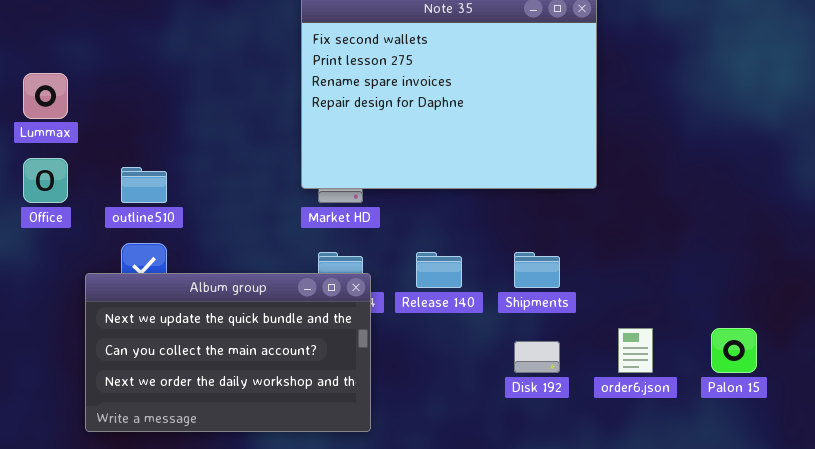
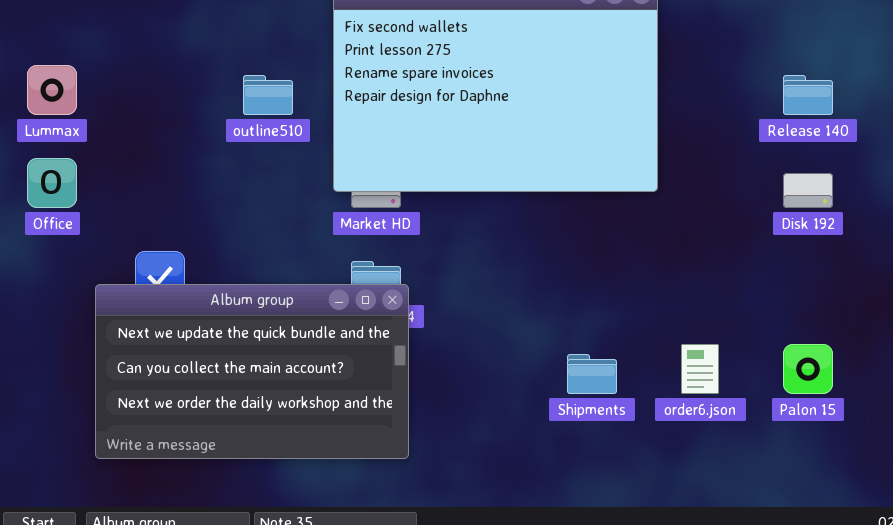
outline510: [121,167,167,203] -> [243,75,293,115], moved
Release 140: [416,252,462,288] -> [783,75,833,115], moved
Shipments: [514,252,560,288] -> [567,354,617,394], moved
Disk 192: [514,341,560,373] -> [783,173,833,208], moved

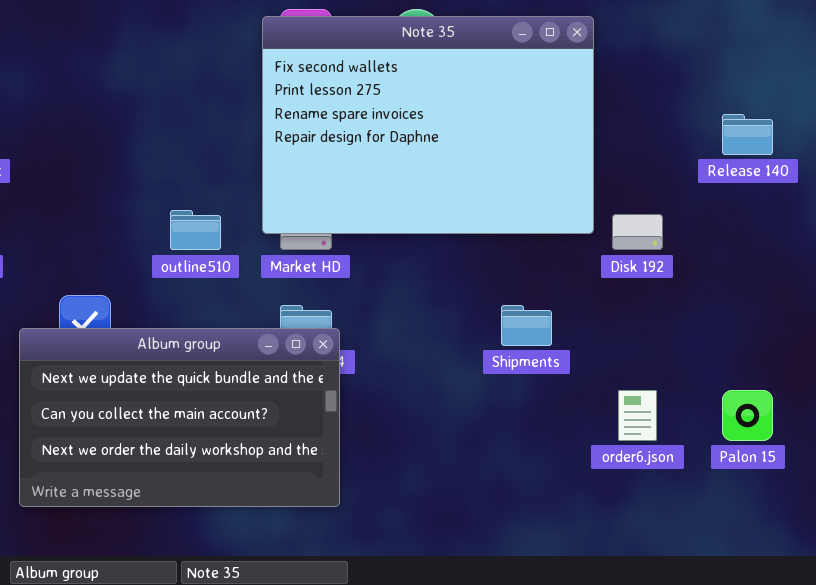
outline510: [243,75,293,115] -> [170,210,221,250], moved
Disk 192: [783,173,833,208] -> [612,214,663,250], moved
Shipments: [567,354,617,394] -> [501,305,552,346], moved

